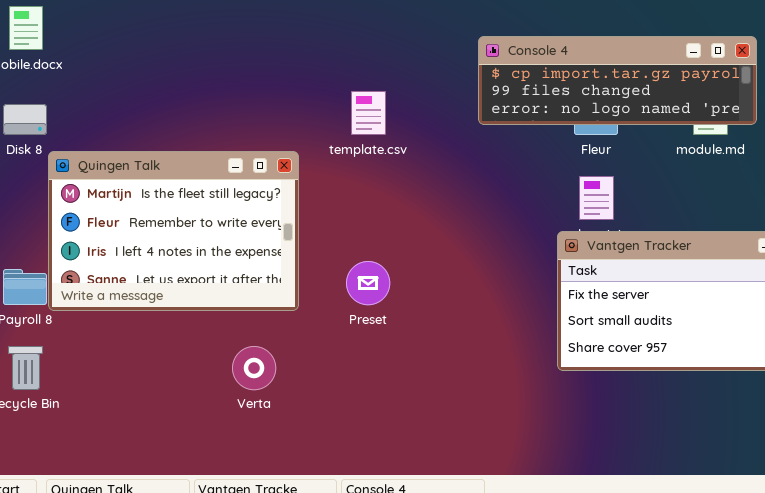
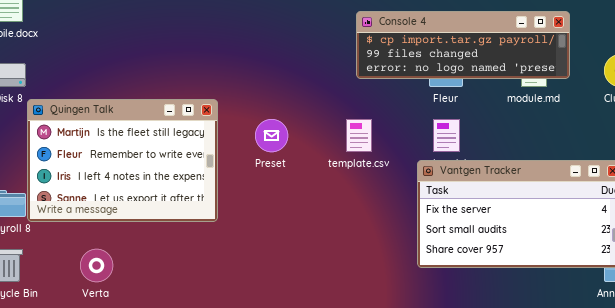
template.csv: [351,91,386,135] -> [346,119,372,152], moved
Preset: [346,261,390,305] -> [255,119,288,152], moved
Verta: [232,346,276,390] -> [80,249,113,282], moved

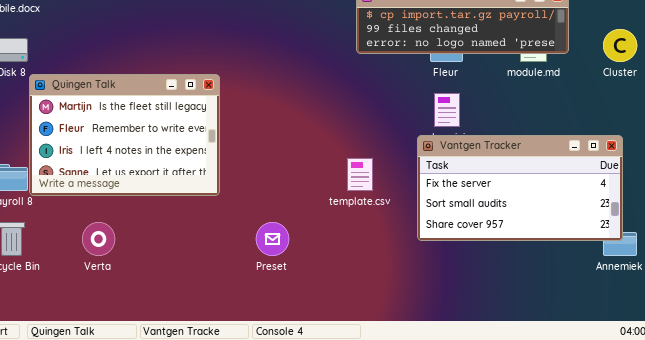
Preset: [255,119,288,152] -> [256,222,289,256], moved
template.csv: [346,119,372,152] -> [347,158,373,191], moved

